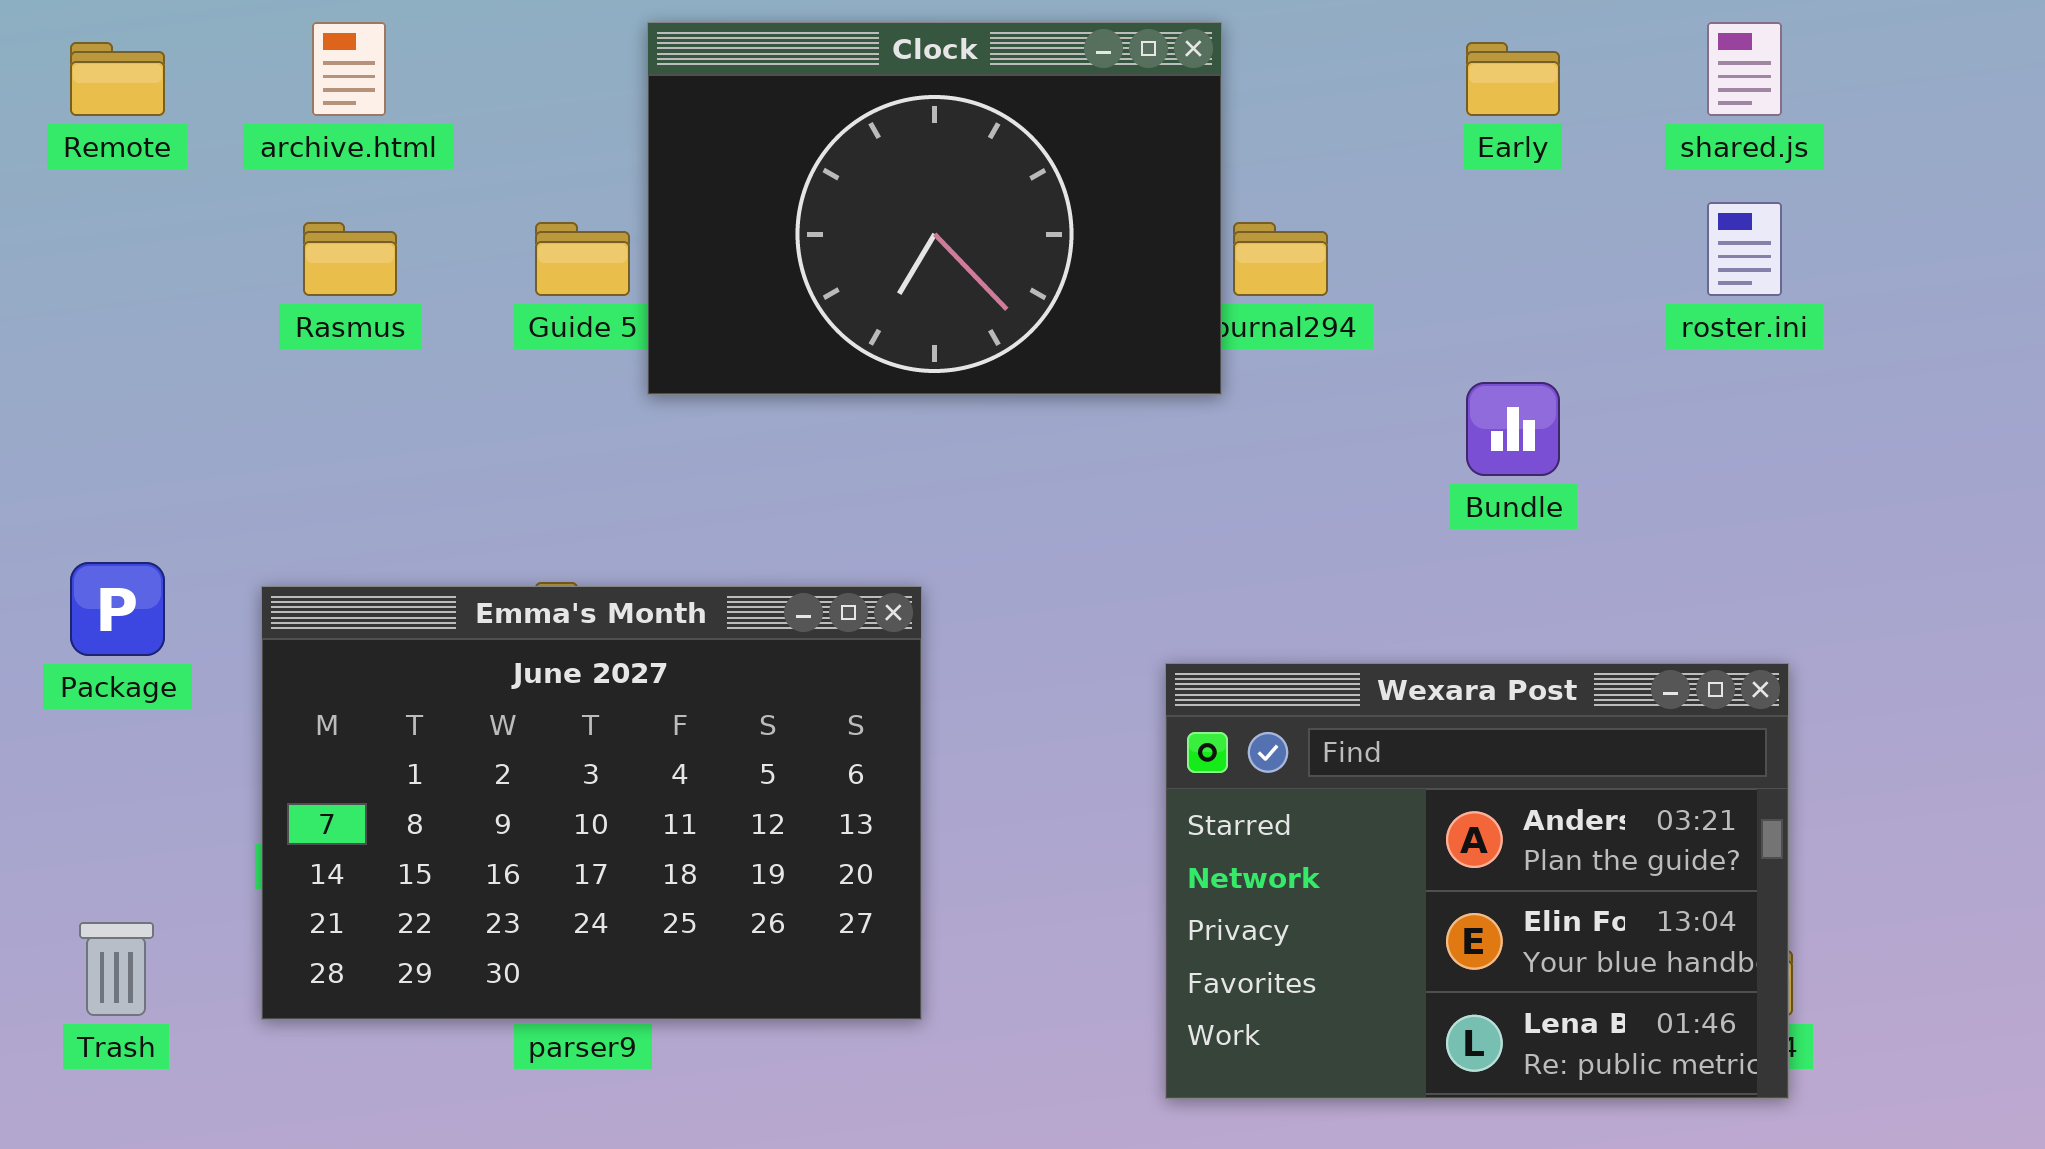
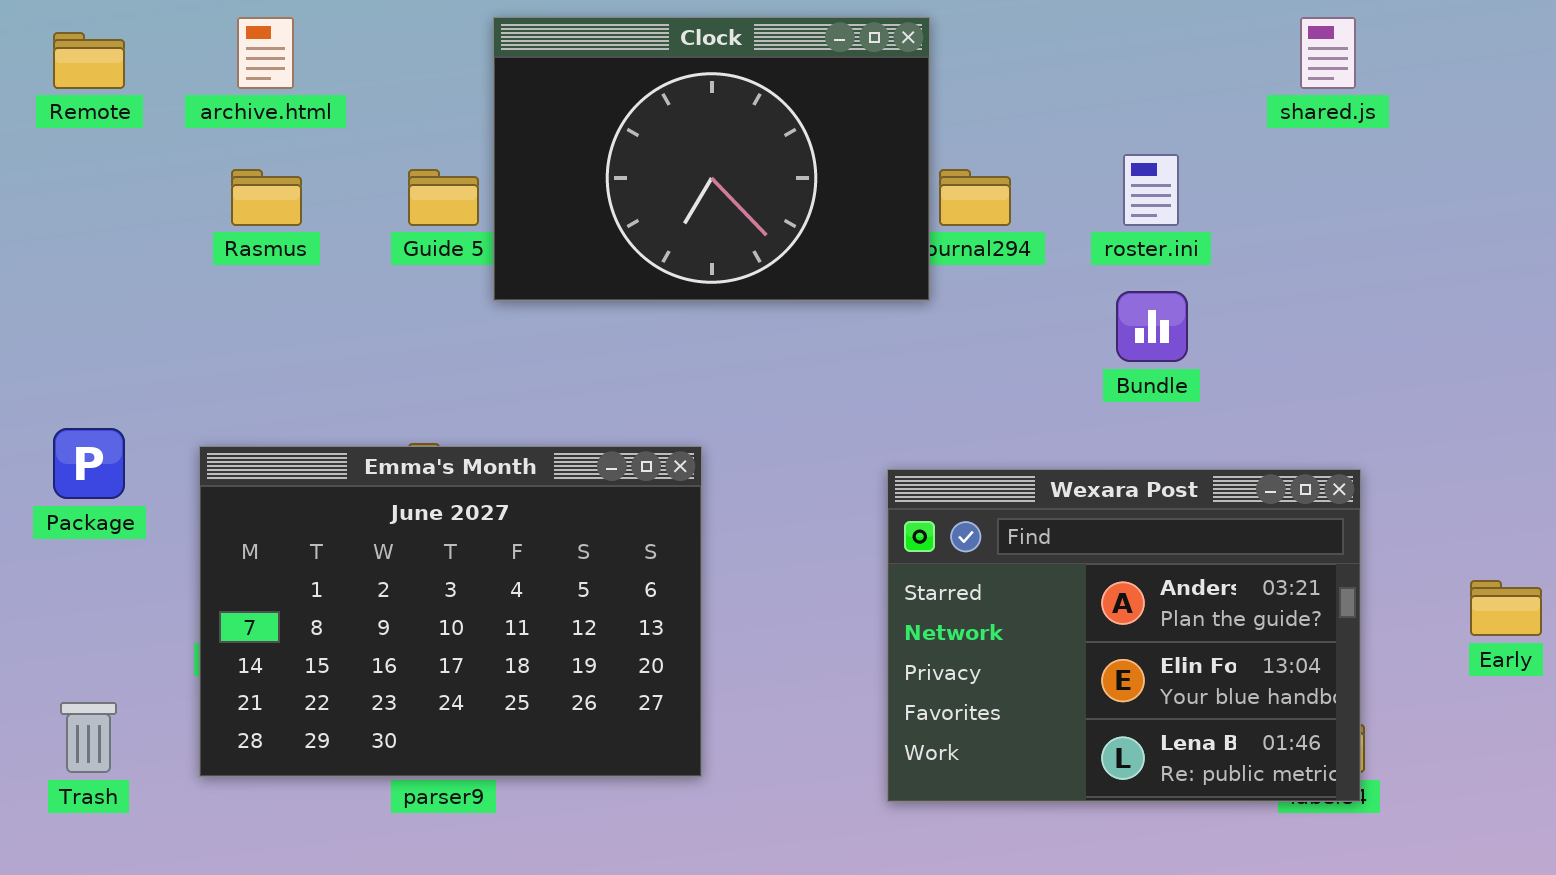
Early: [1466,42,1560,116] -> [1470,580,1542,636], moved
roster.ini: [1707,202,1782,296] -> [1123,154,1179,226], moved
Wexara Post: [1165,663,1789,1099] -> [887,469,1361,802], moved

